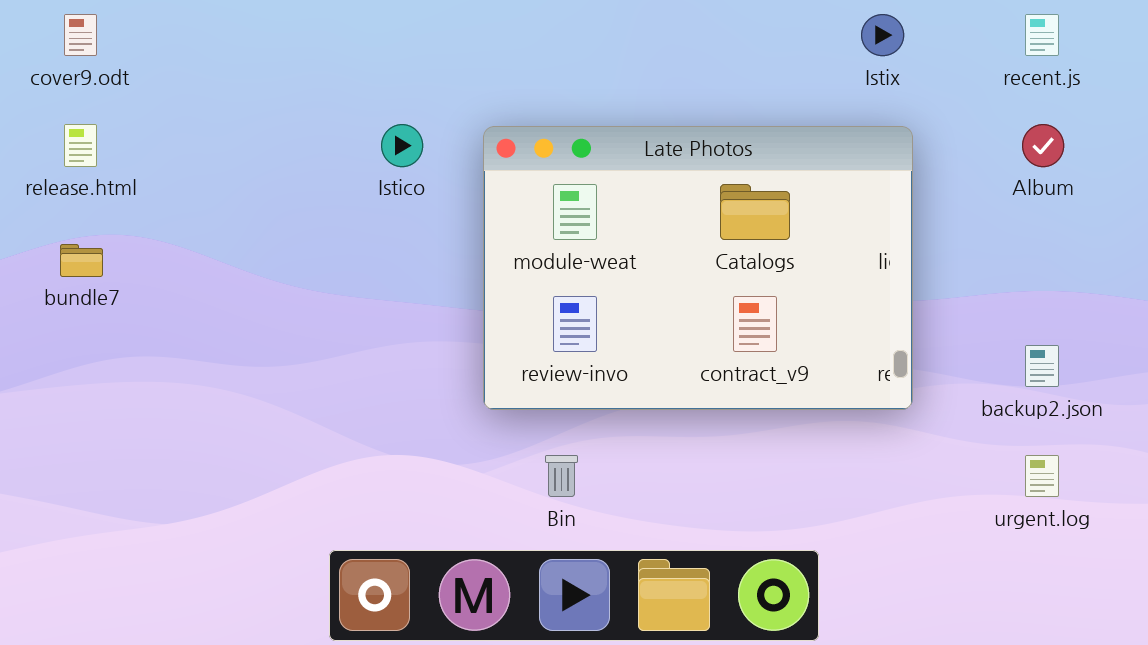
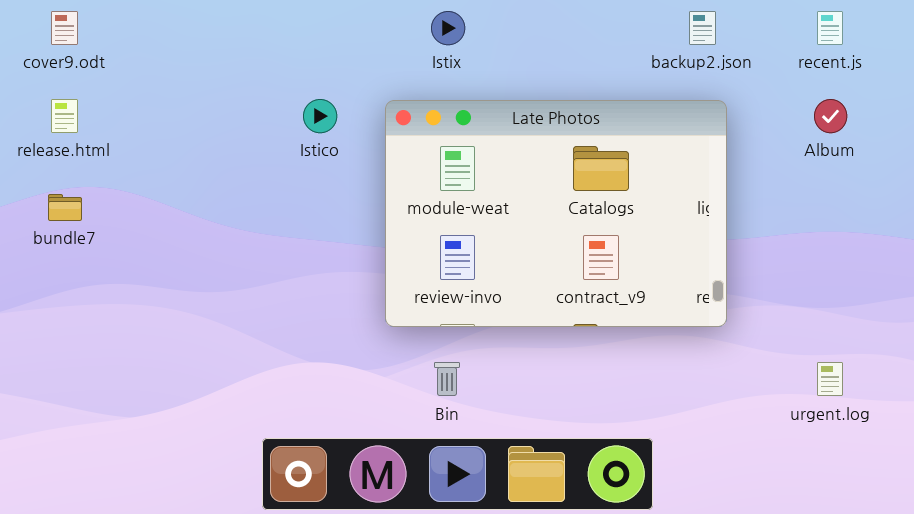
Istix: [861,14,904,56] -> [431,11,465,45], moved
backup2.json: [1025,345,1059,387] -> [689,11,716,45], moved

